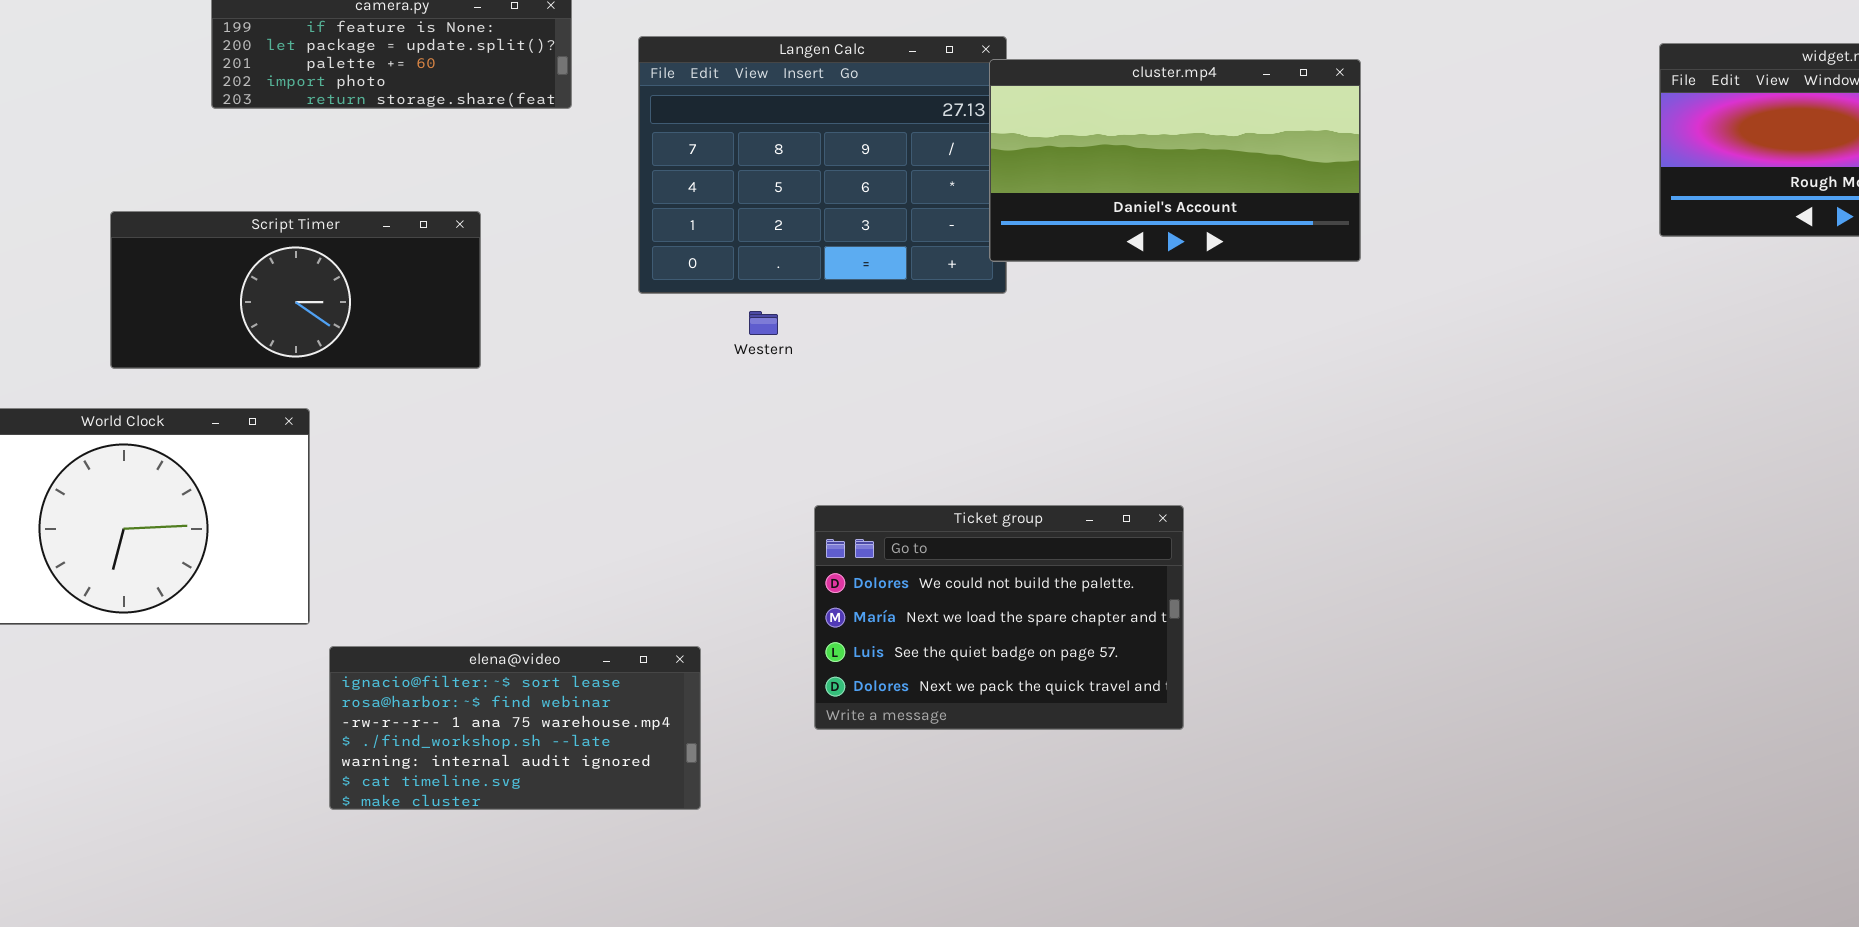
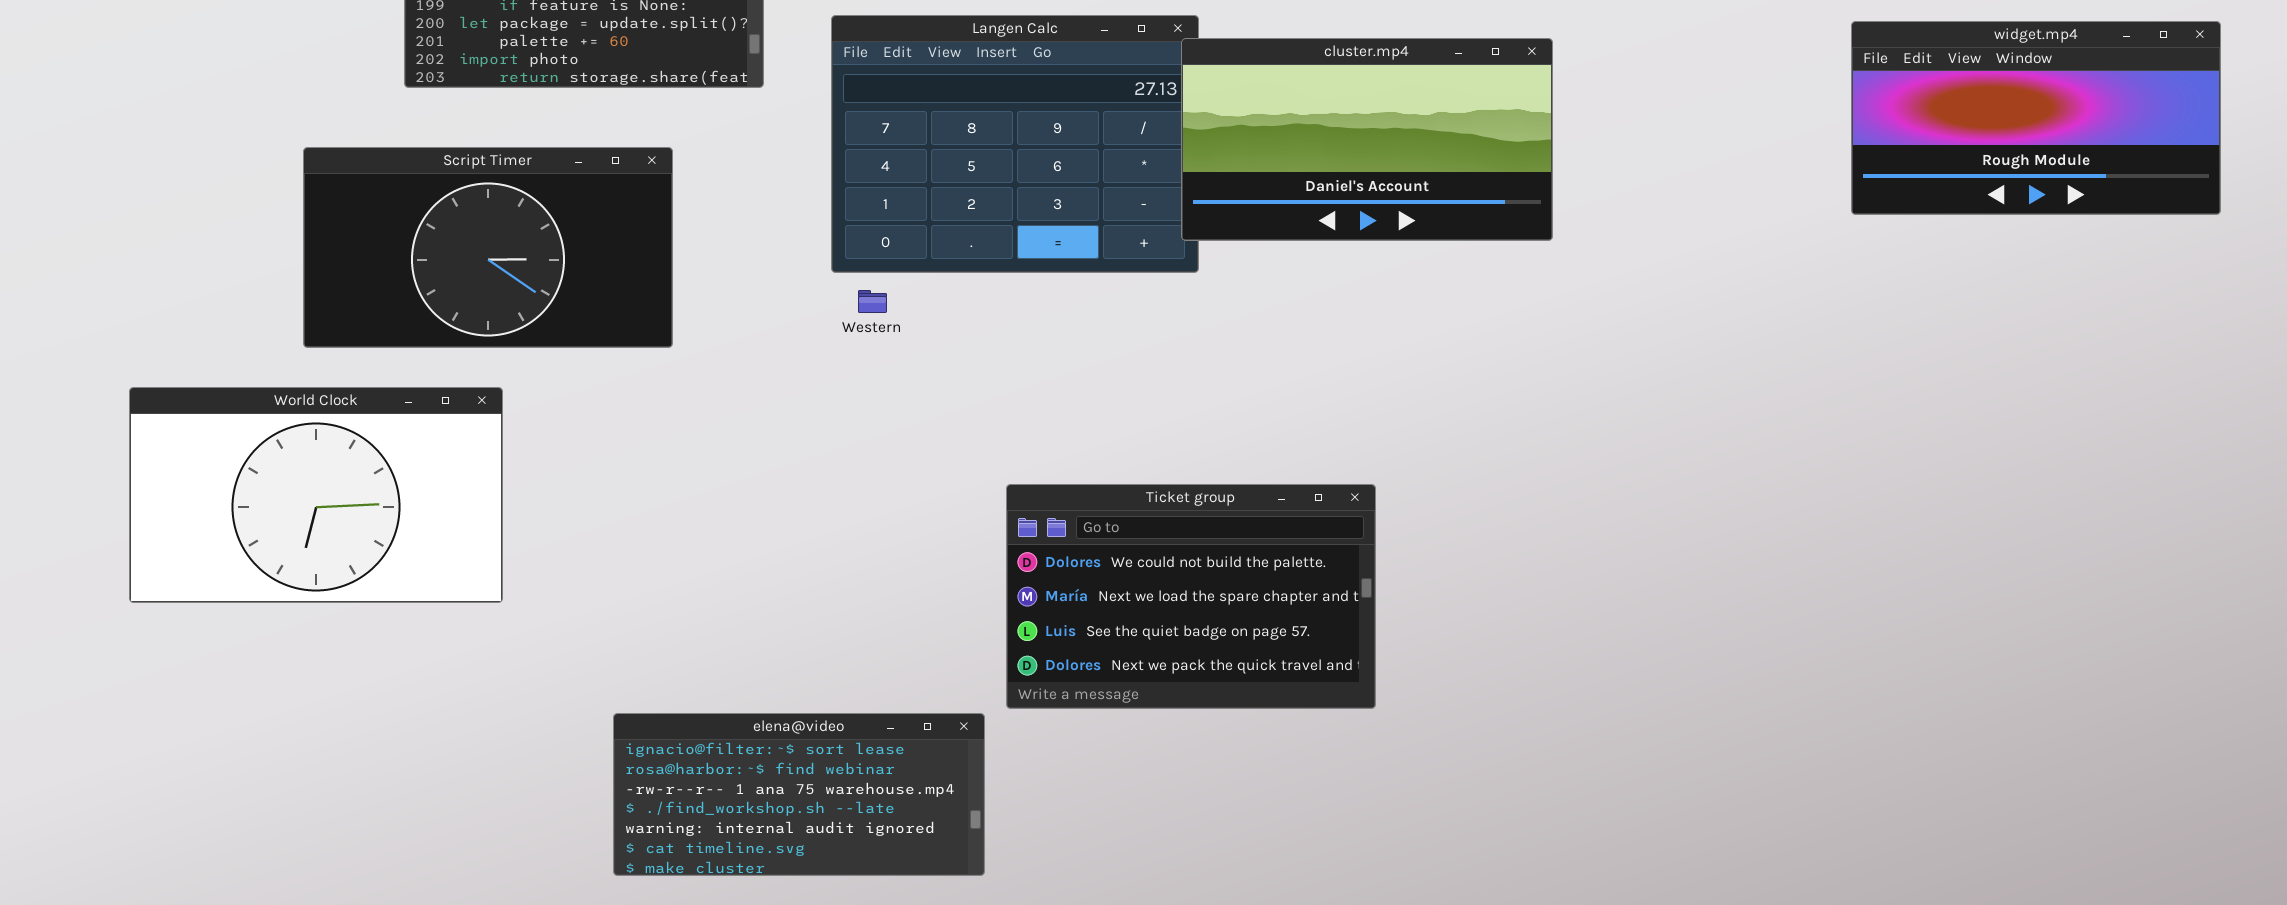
Script Timer: [110,211,481,369] -> [303,147,673,348], resized
Western: [749,311,778,335] -> [858,290,887,313], moved
elena@video: [329,646,701,810] -> [613,713,985,876], moved

